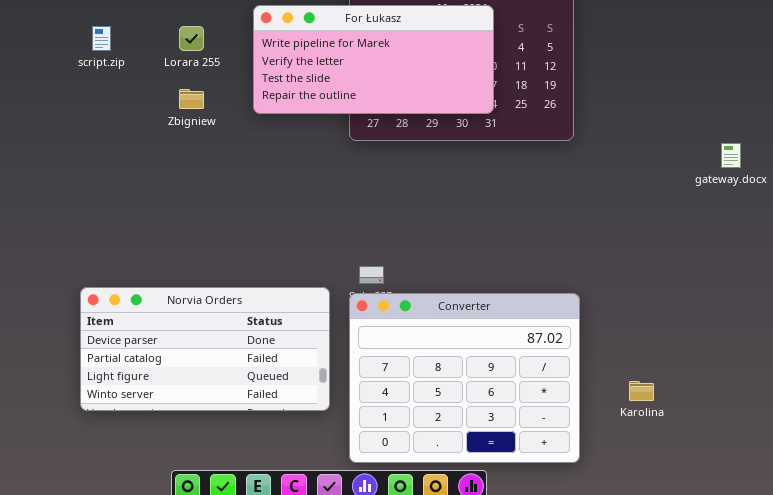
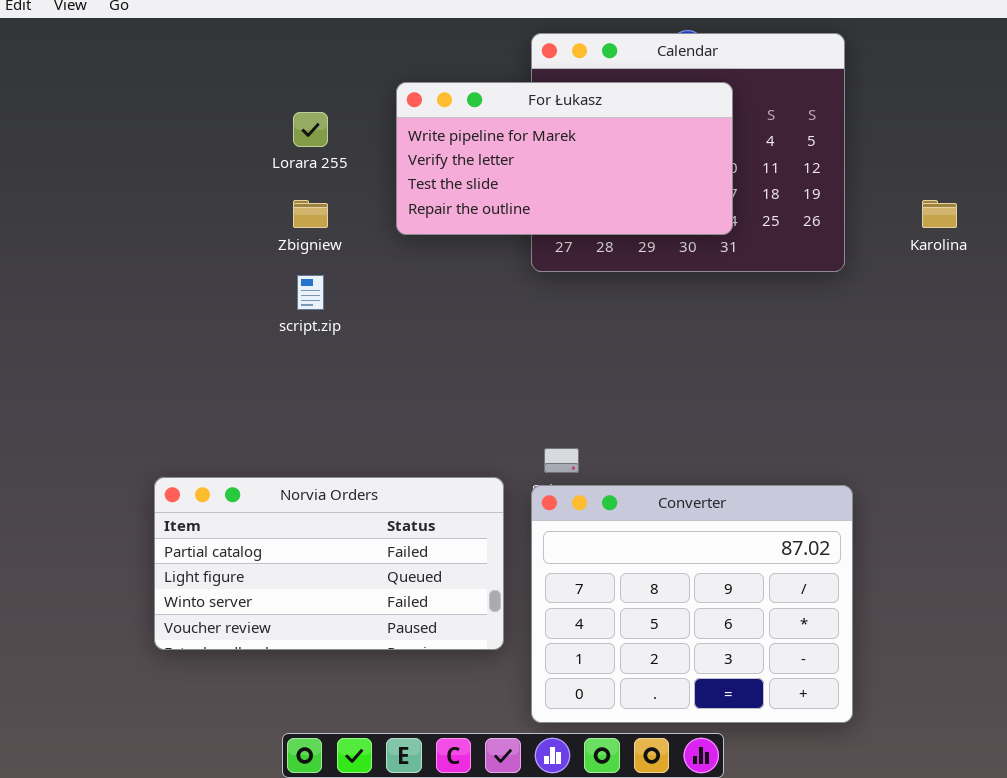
script.zip: [92,26,111,51] -> [297,275,324,310], moved
Norvia Orders: [80,287,330,411] -> [154,477,504,650], scrolled down 1 row
Karolina: [629,381,654,401] -> [922,200,957,228], moved

